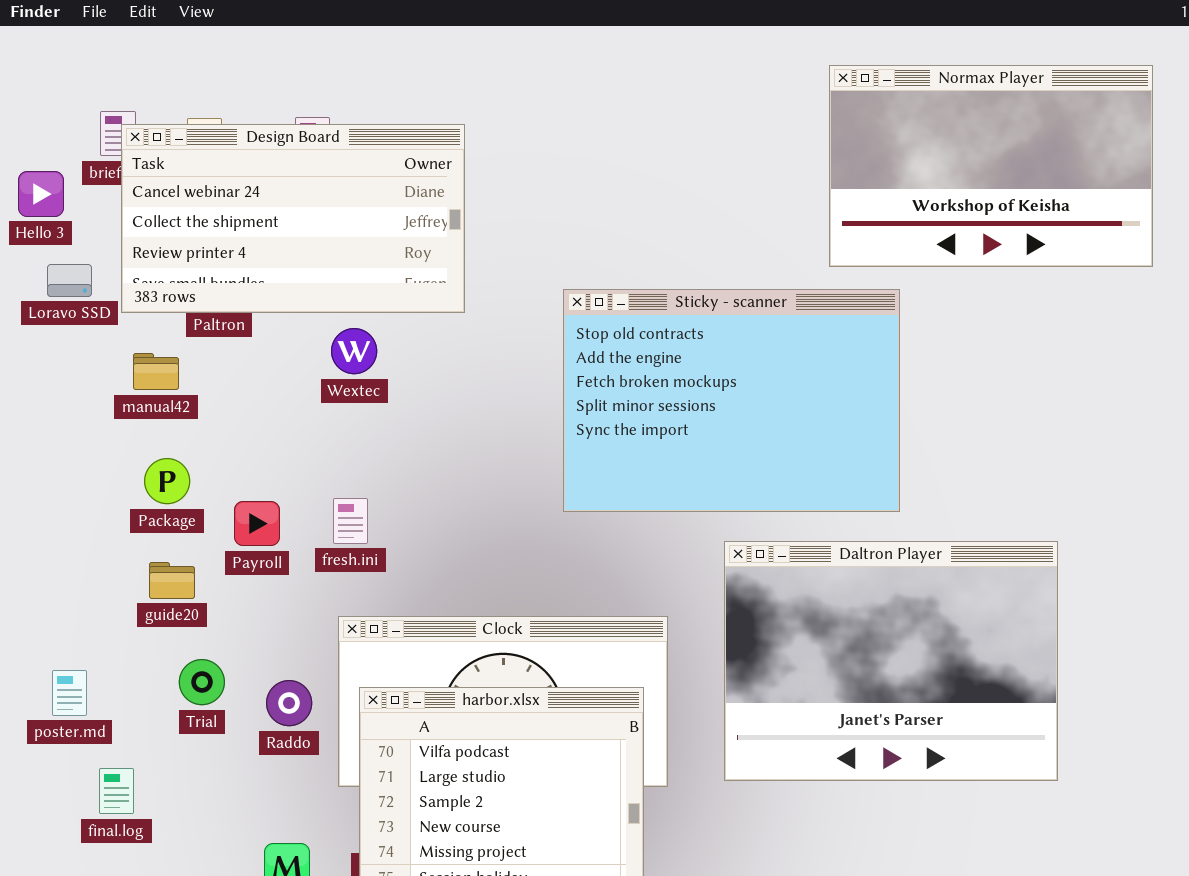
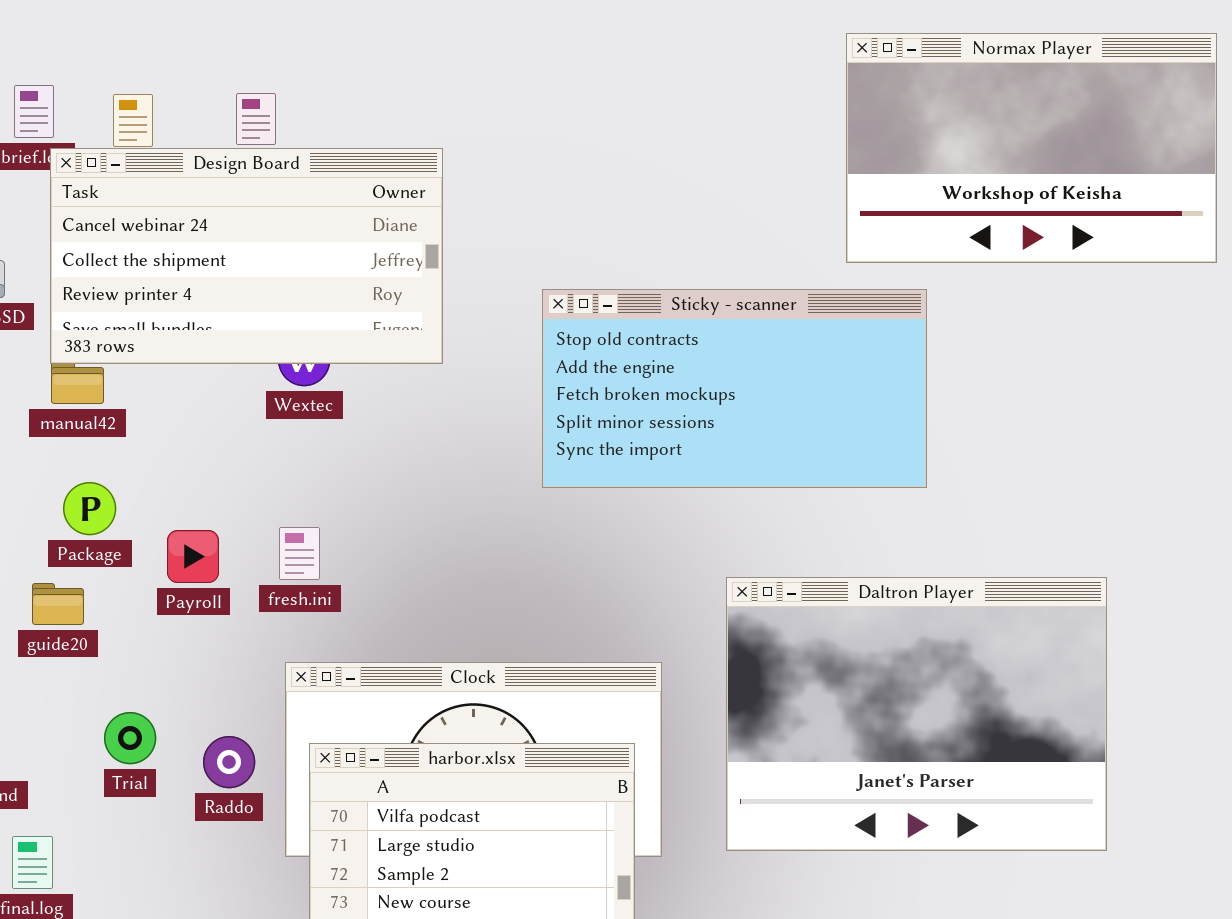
Design Board: [121,124,465,313] -> [50,148,443,364], moved
Sticky - scanner: [563,289,900,512] -> [542,289,927,488], resized
guide20: [149,562,195,599] -> [32,583,84,625], moved

